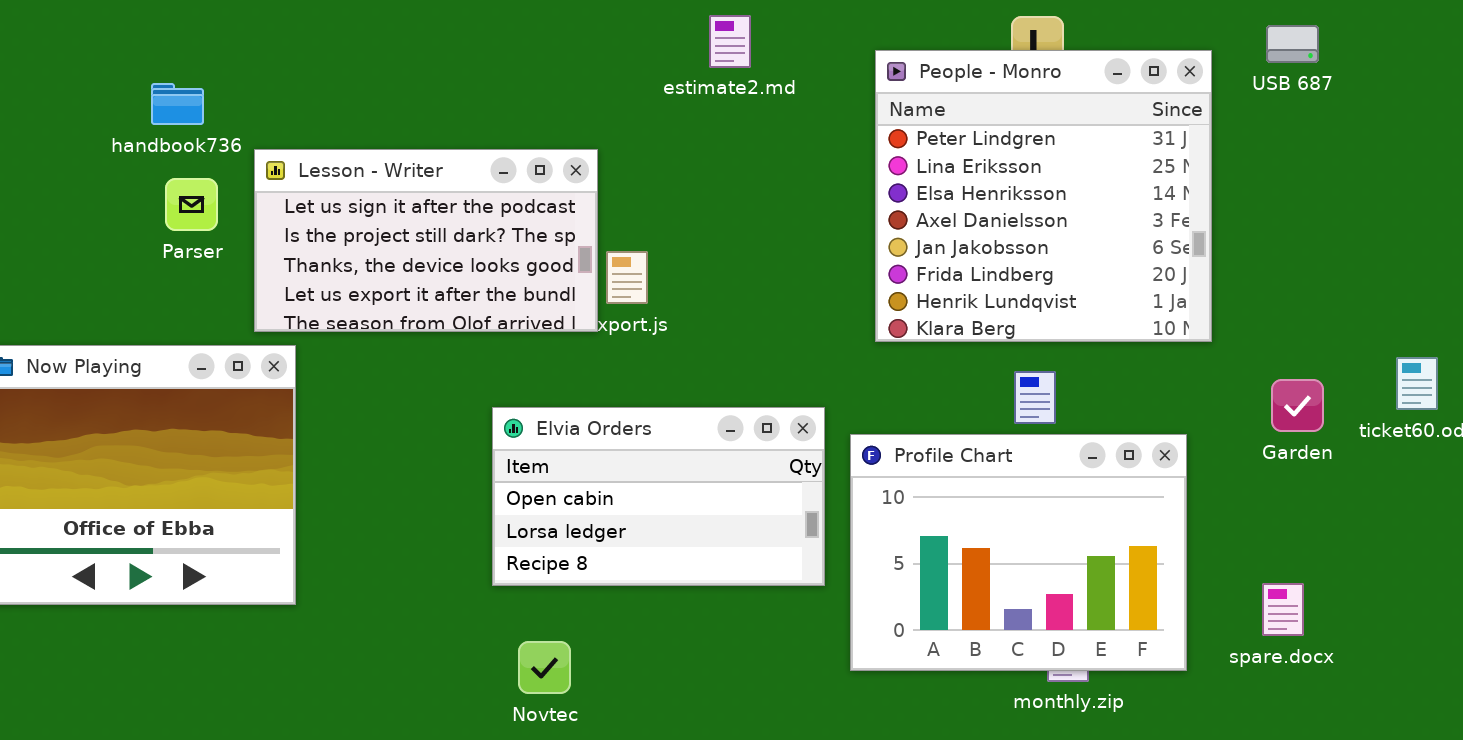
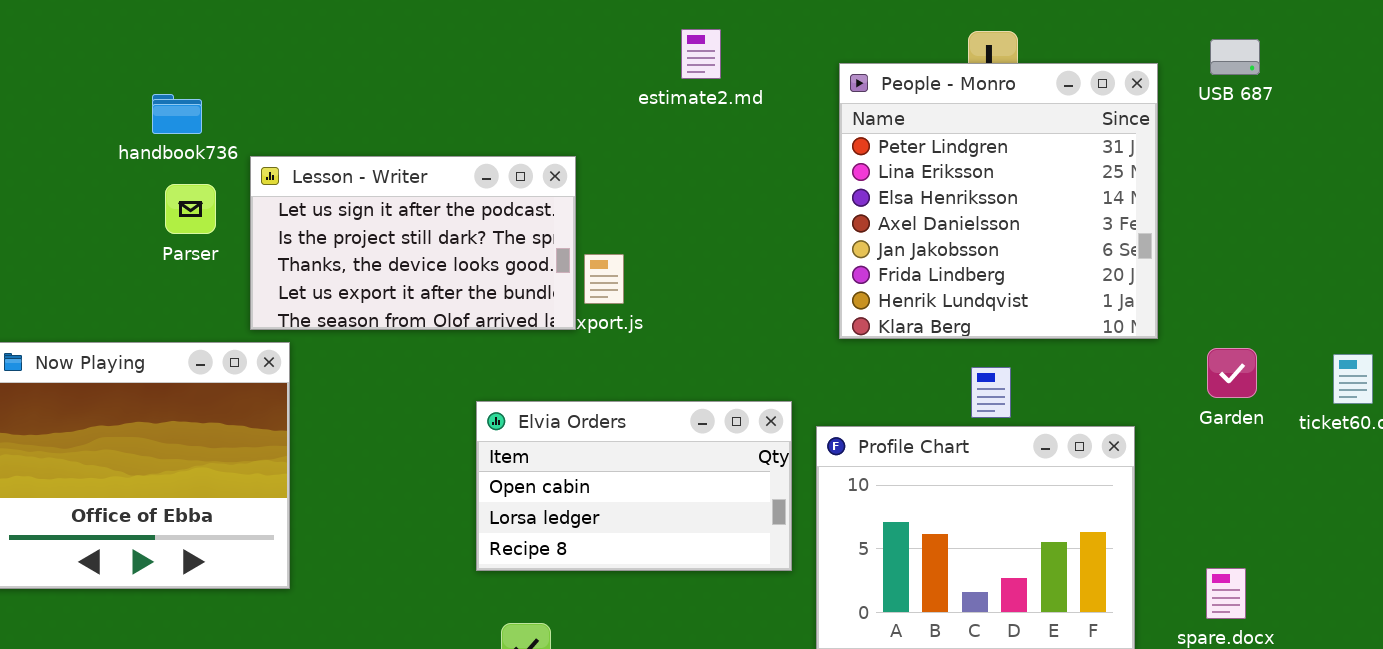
Garden: [1271,379,1324,432] -> [1207,348,1257,398], moved

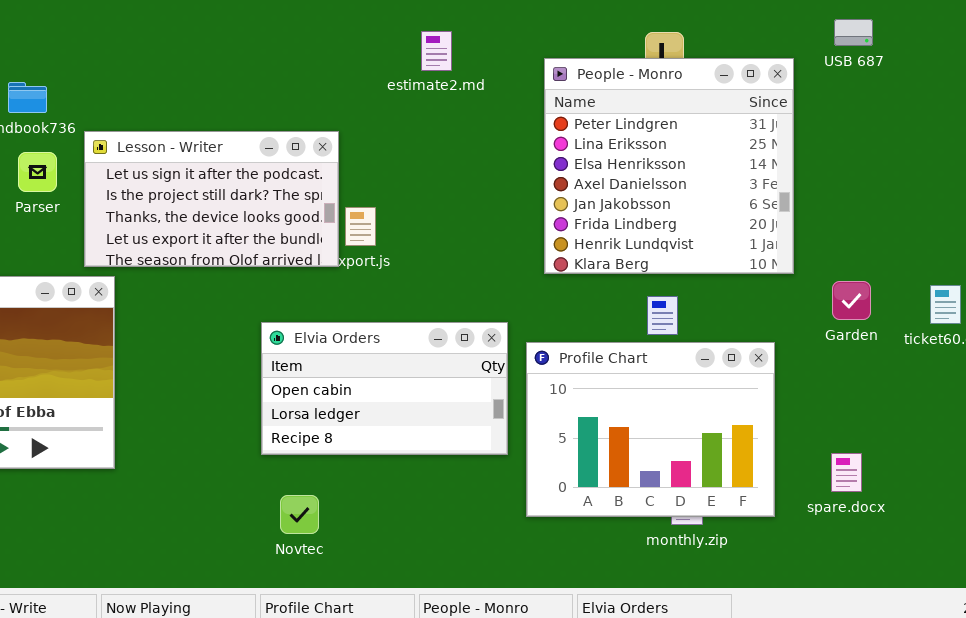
USB 687: [1210,39,1260,75] -> [834,19,873,46], moved

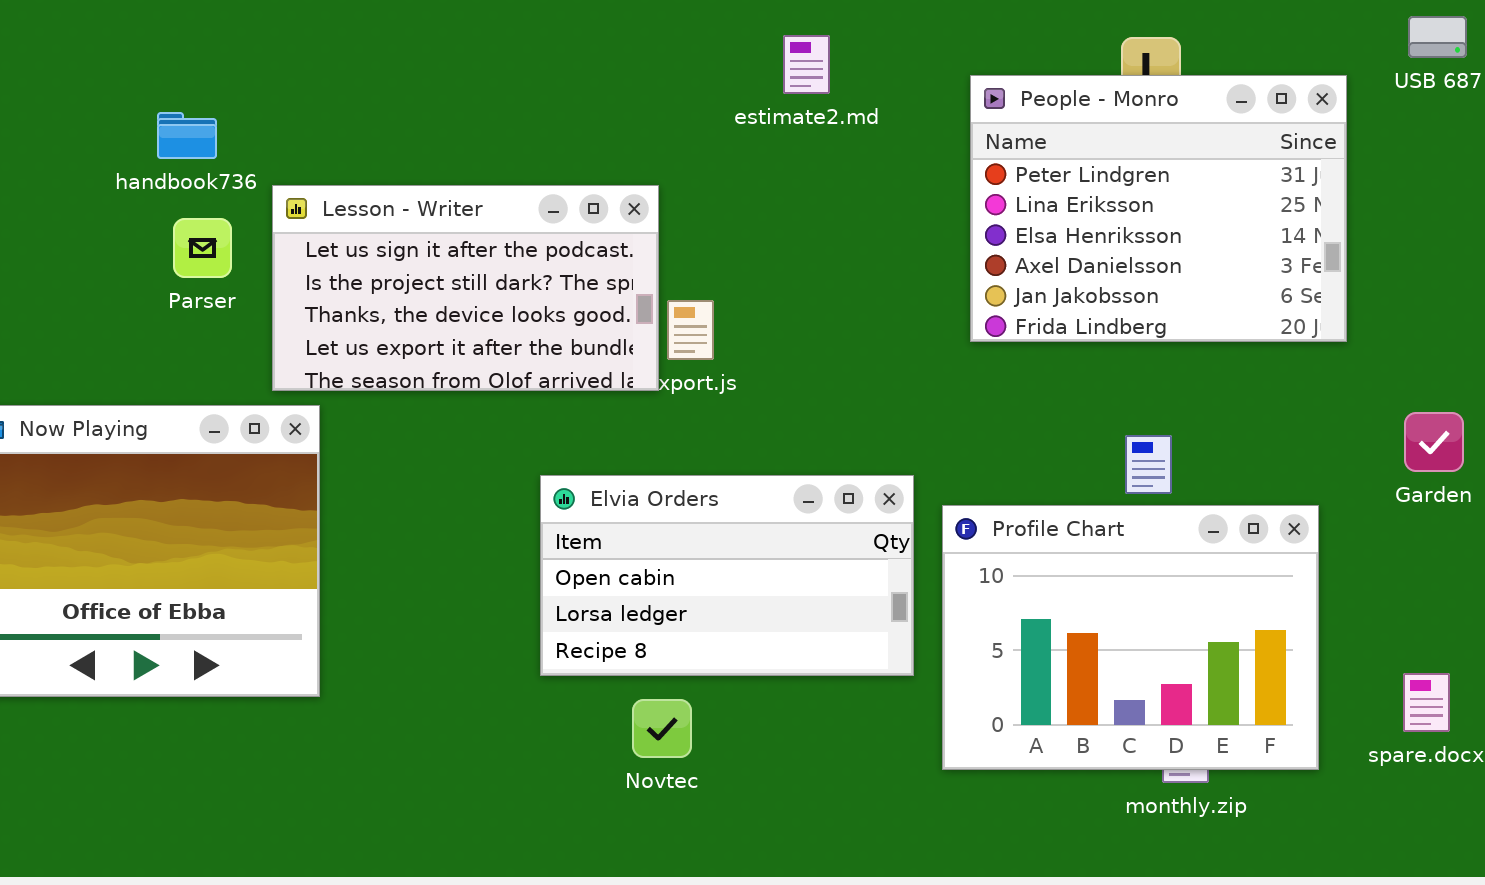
People - Monro: [544,58,794,274] -> [970,75,1347,342], resized
Novtec: [280,495,319,534] -> [632,699,692,758], moved

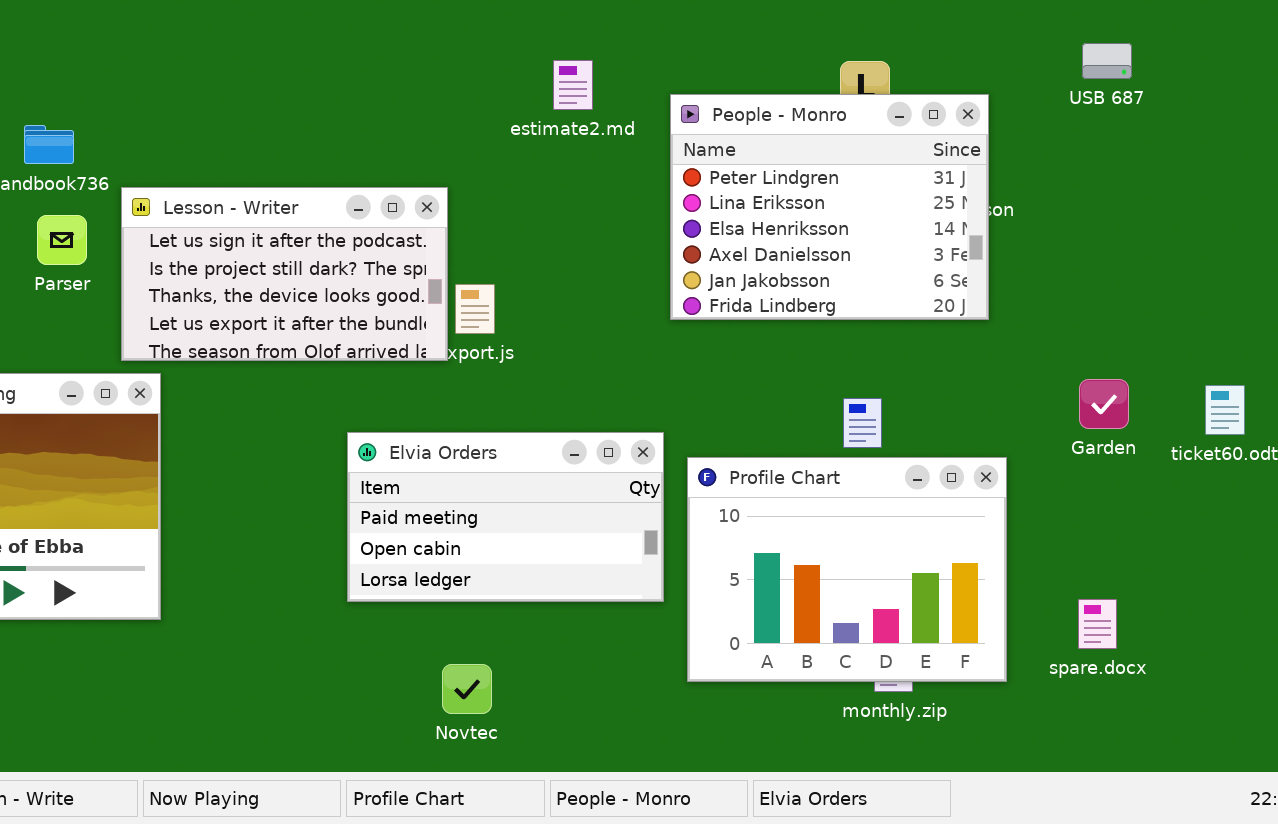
People - Monro: [970,75,1347,342] -> [670,94,989,320], moved
Elvia Orders: [540,475,914,676] -> [347,432,664,602], scrolled up 1 row
Novtec: [632,699,692,758] -> [442,664,492,714], moved

